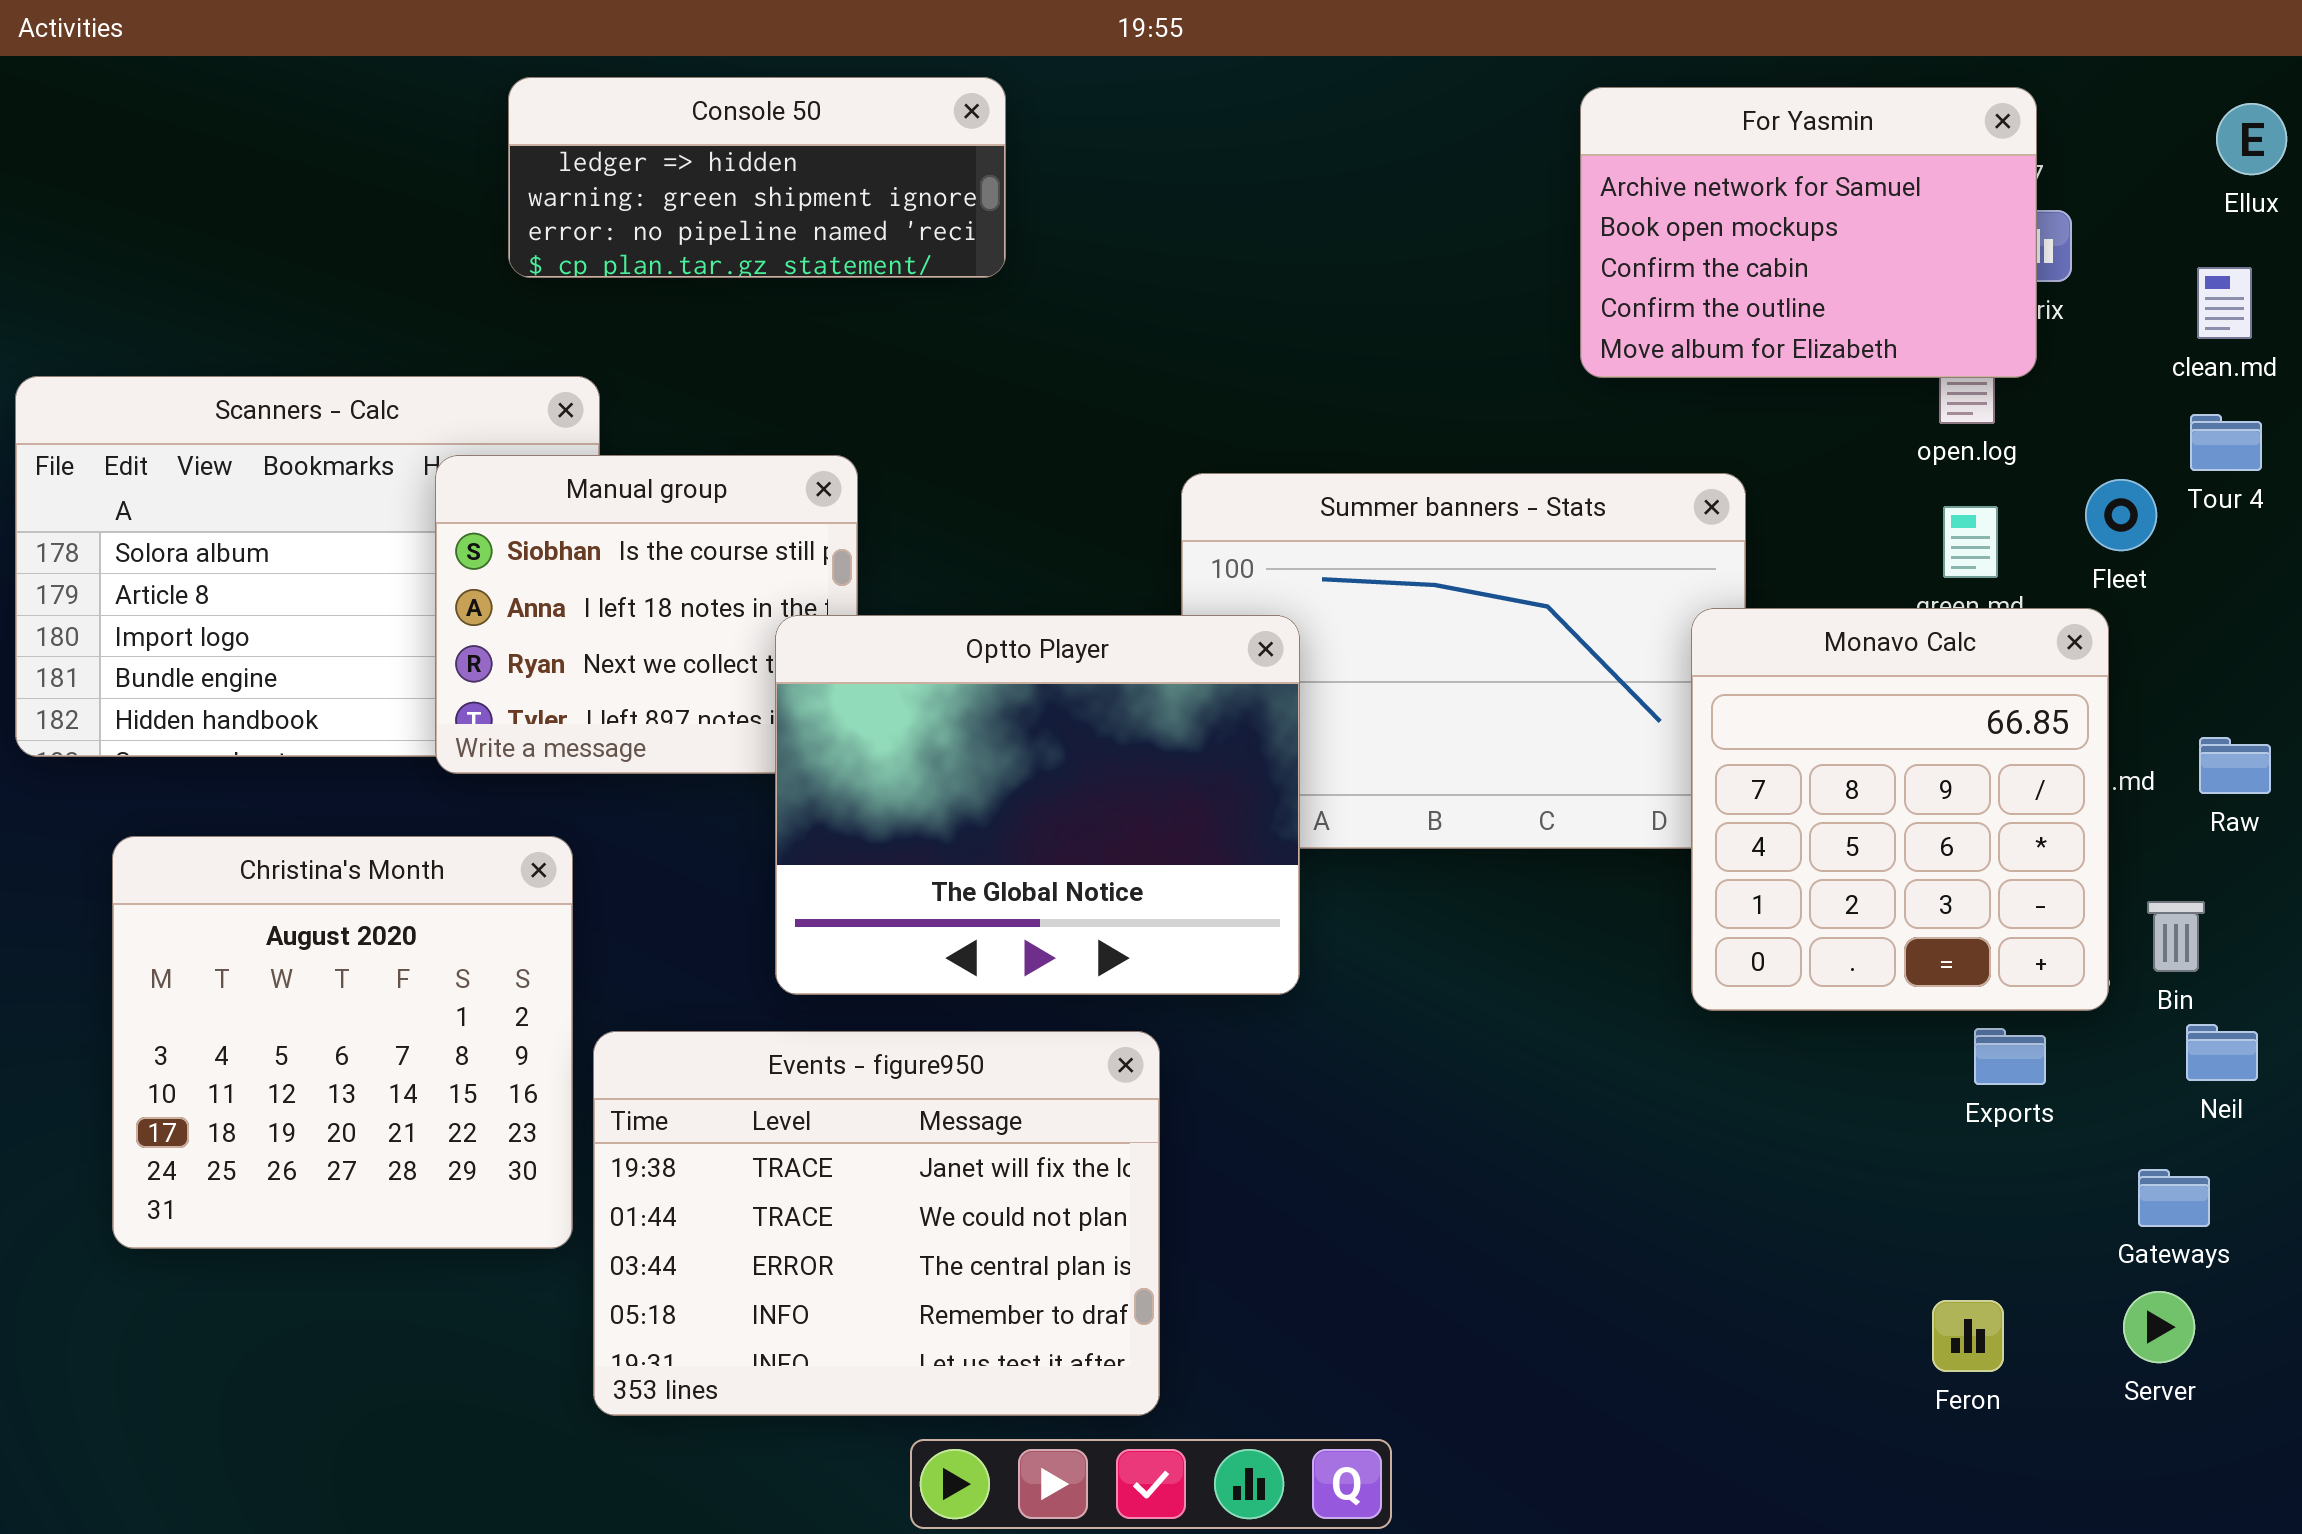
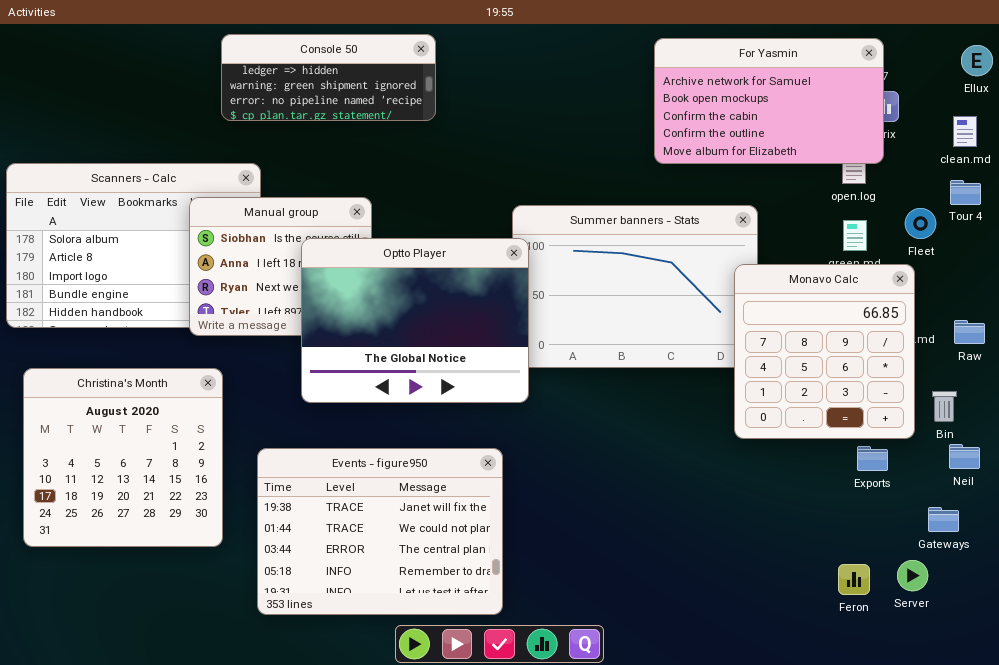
For Yasmin: [1580,87,2037,378] -> [654,38,884,164], resized
Optto Player: [775,615,1300,995] -> [301,238,529,403], moved
Christina's Month: [112,836,573,1249] -> [23,368,223,547], moved
Server: [2123,1291,2195,1363] -> [897,560,928,591], moved

